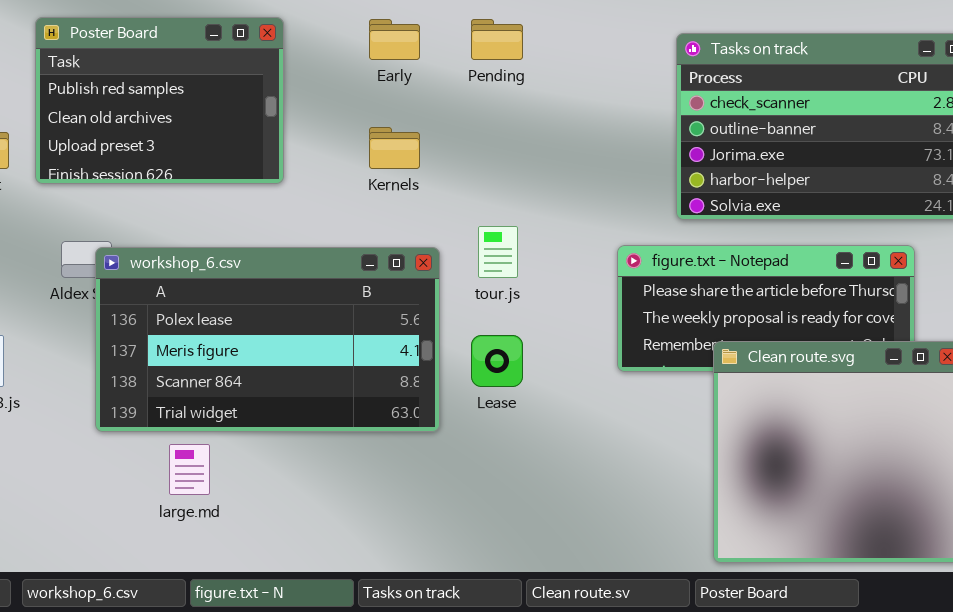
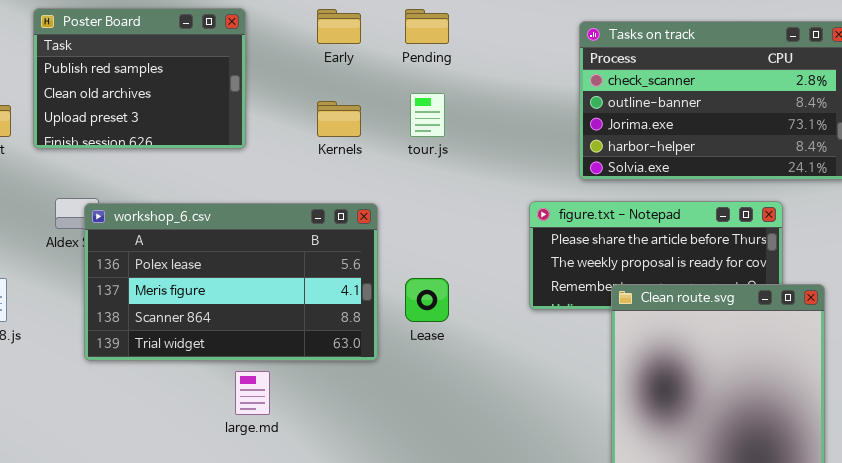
tour.js: [478,226,518,278] -> [410,93,445,137], moved
large.md: [169,444,210,495] -> [235,371,270,415], moved

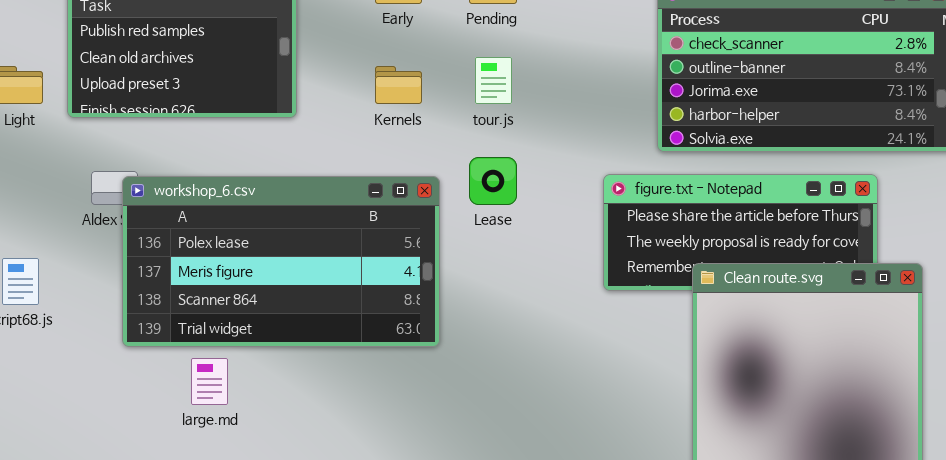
Lease: [405,278,449,322] -> [469,157,517,205], moved
large.md: [235,371,270,415] -> [191,358,228,405], moved

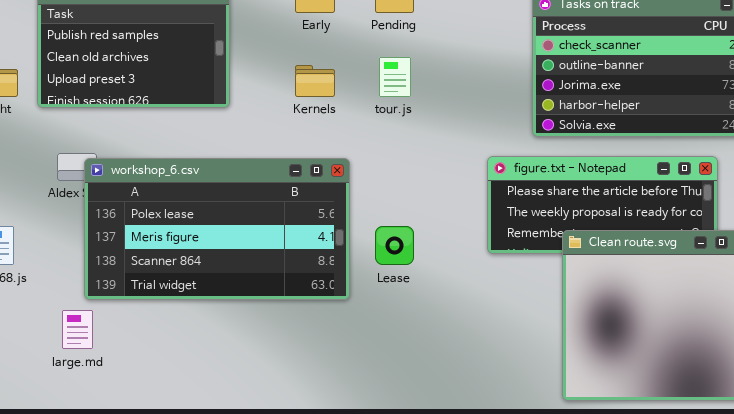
Lease: [469,157,517,205] -> [375,226,414,265], moved
large.md: [191,358,228,405] -> [62,310,93,349], moved

